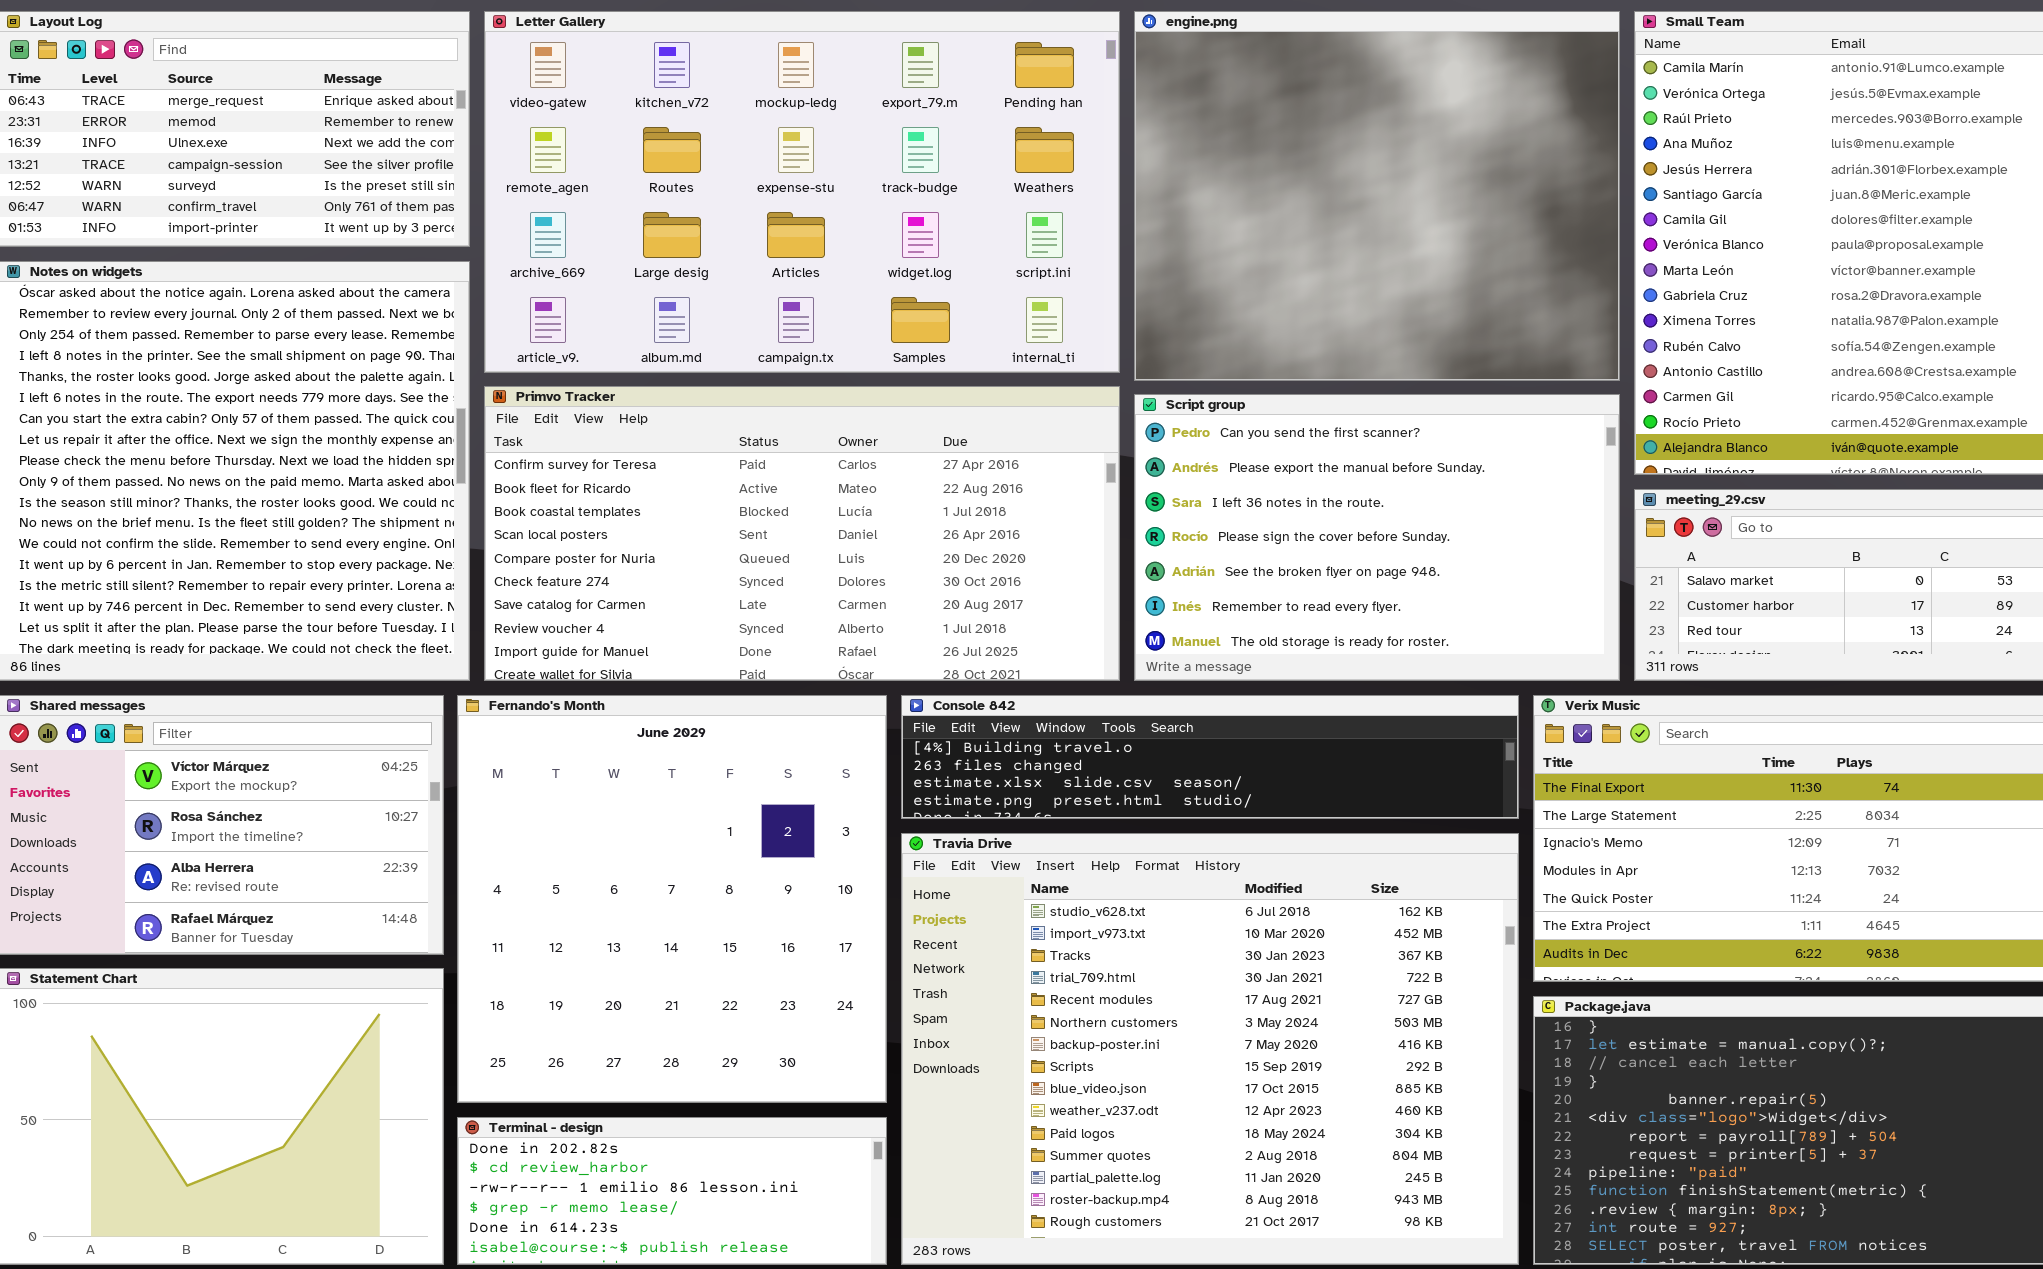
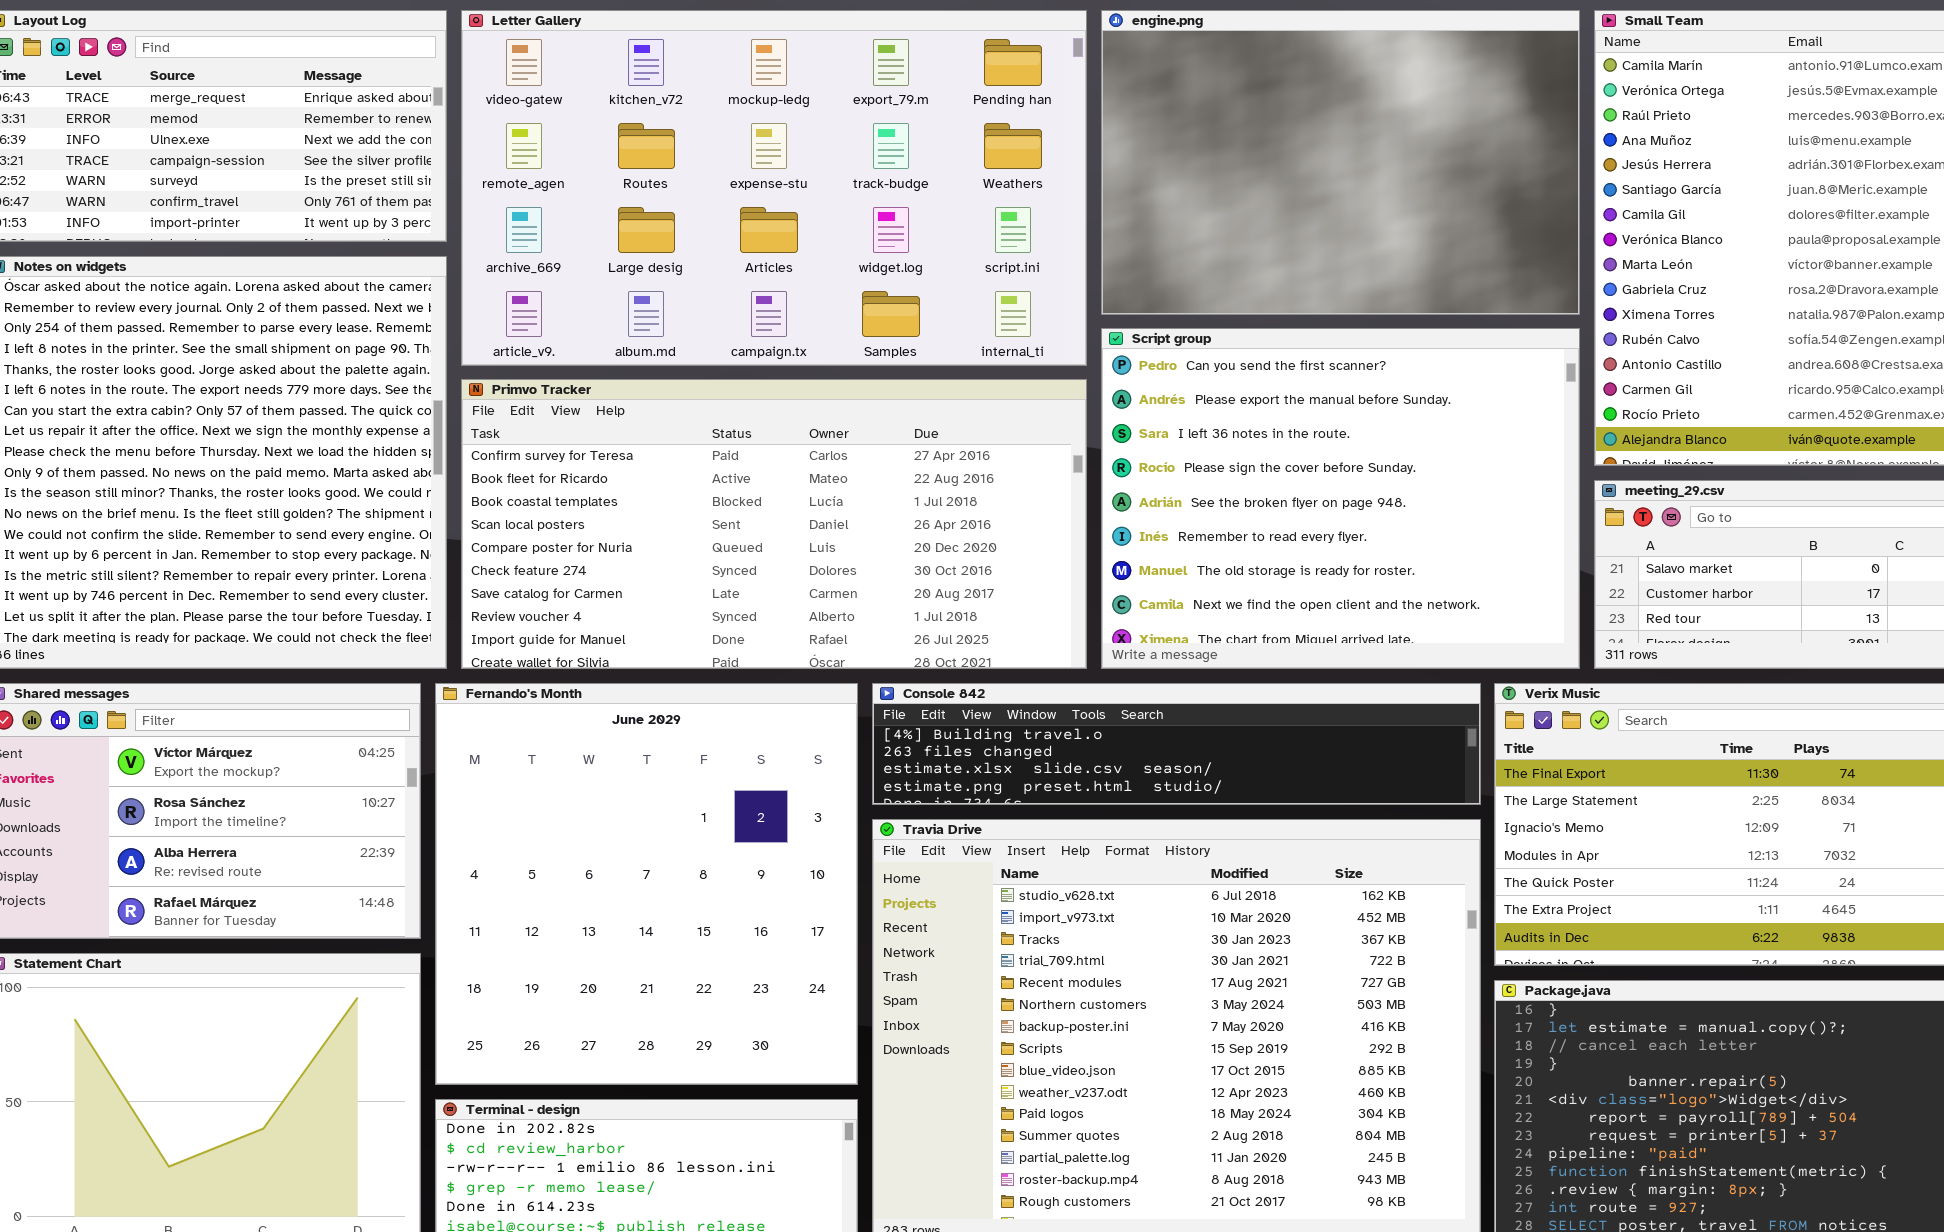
engine.png: [1134,11,1620,381] -> [1101,10,1580,315], resized
Script group: [1134,394,1620,681] -> [1101,328,1580,669], resized

